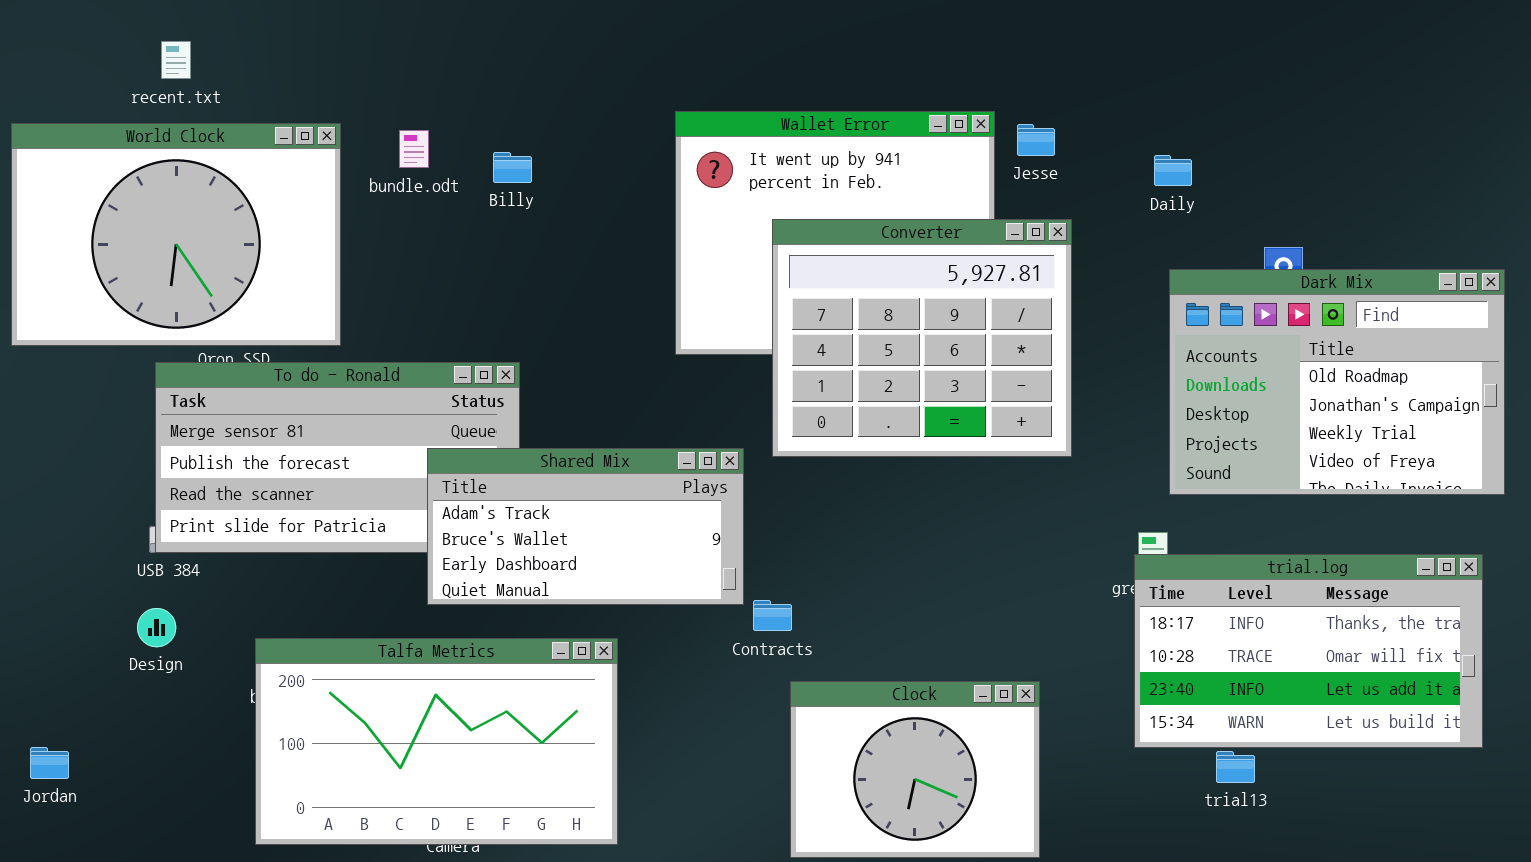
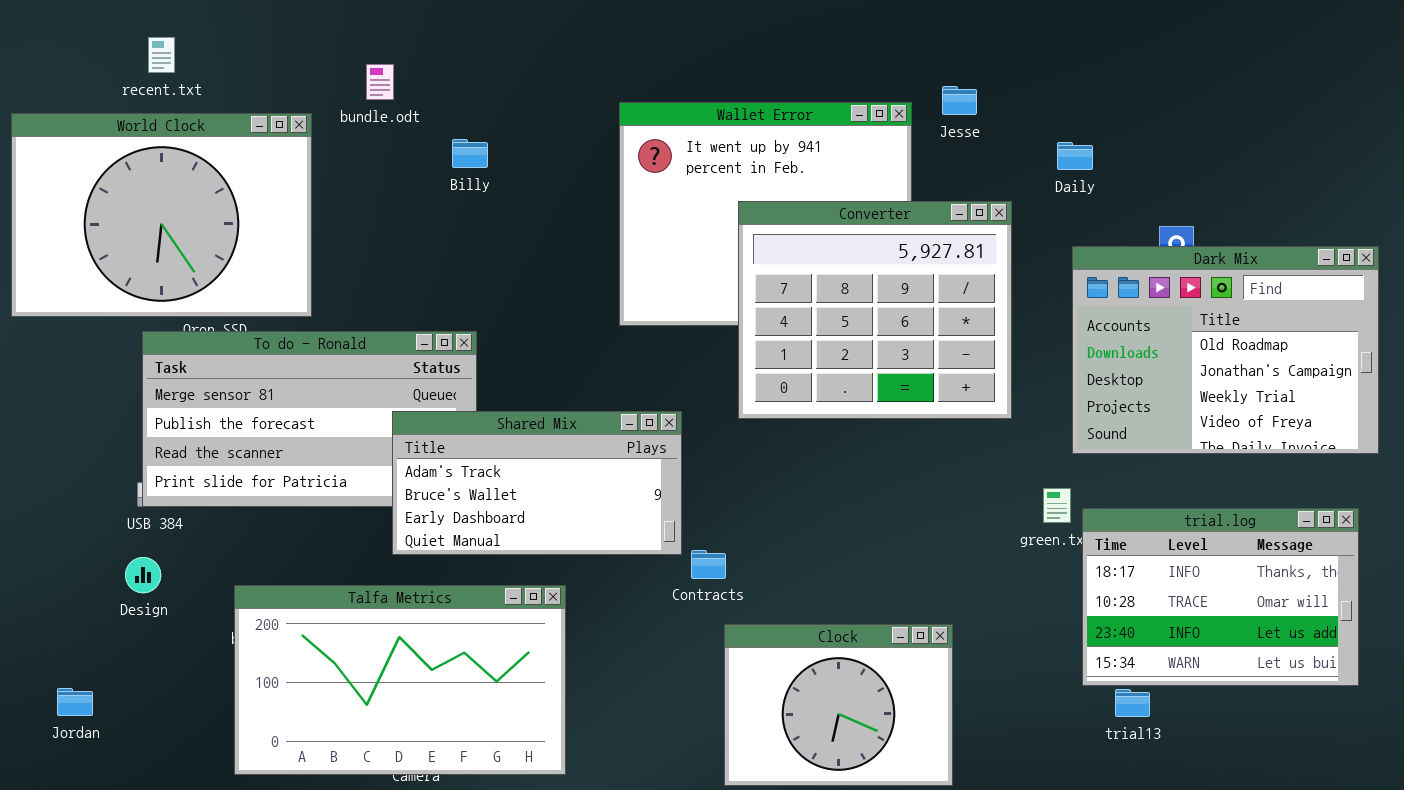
Jesse: [1017,124,1055,156] -> [942,86,977,115], moved
bundle.odt: [399,130,429,168] -> [366,64,394,100], moved
Converter: [772,219,1072,457] -> [738,201,1012,419], moved
trial.log: [1134,554,1483,748] -> [1082,508,1359,686], resized
Jordan: [30,747,69,779] -> [57,688,93,716], moved

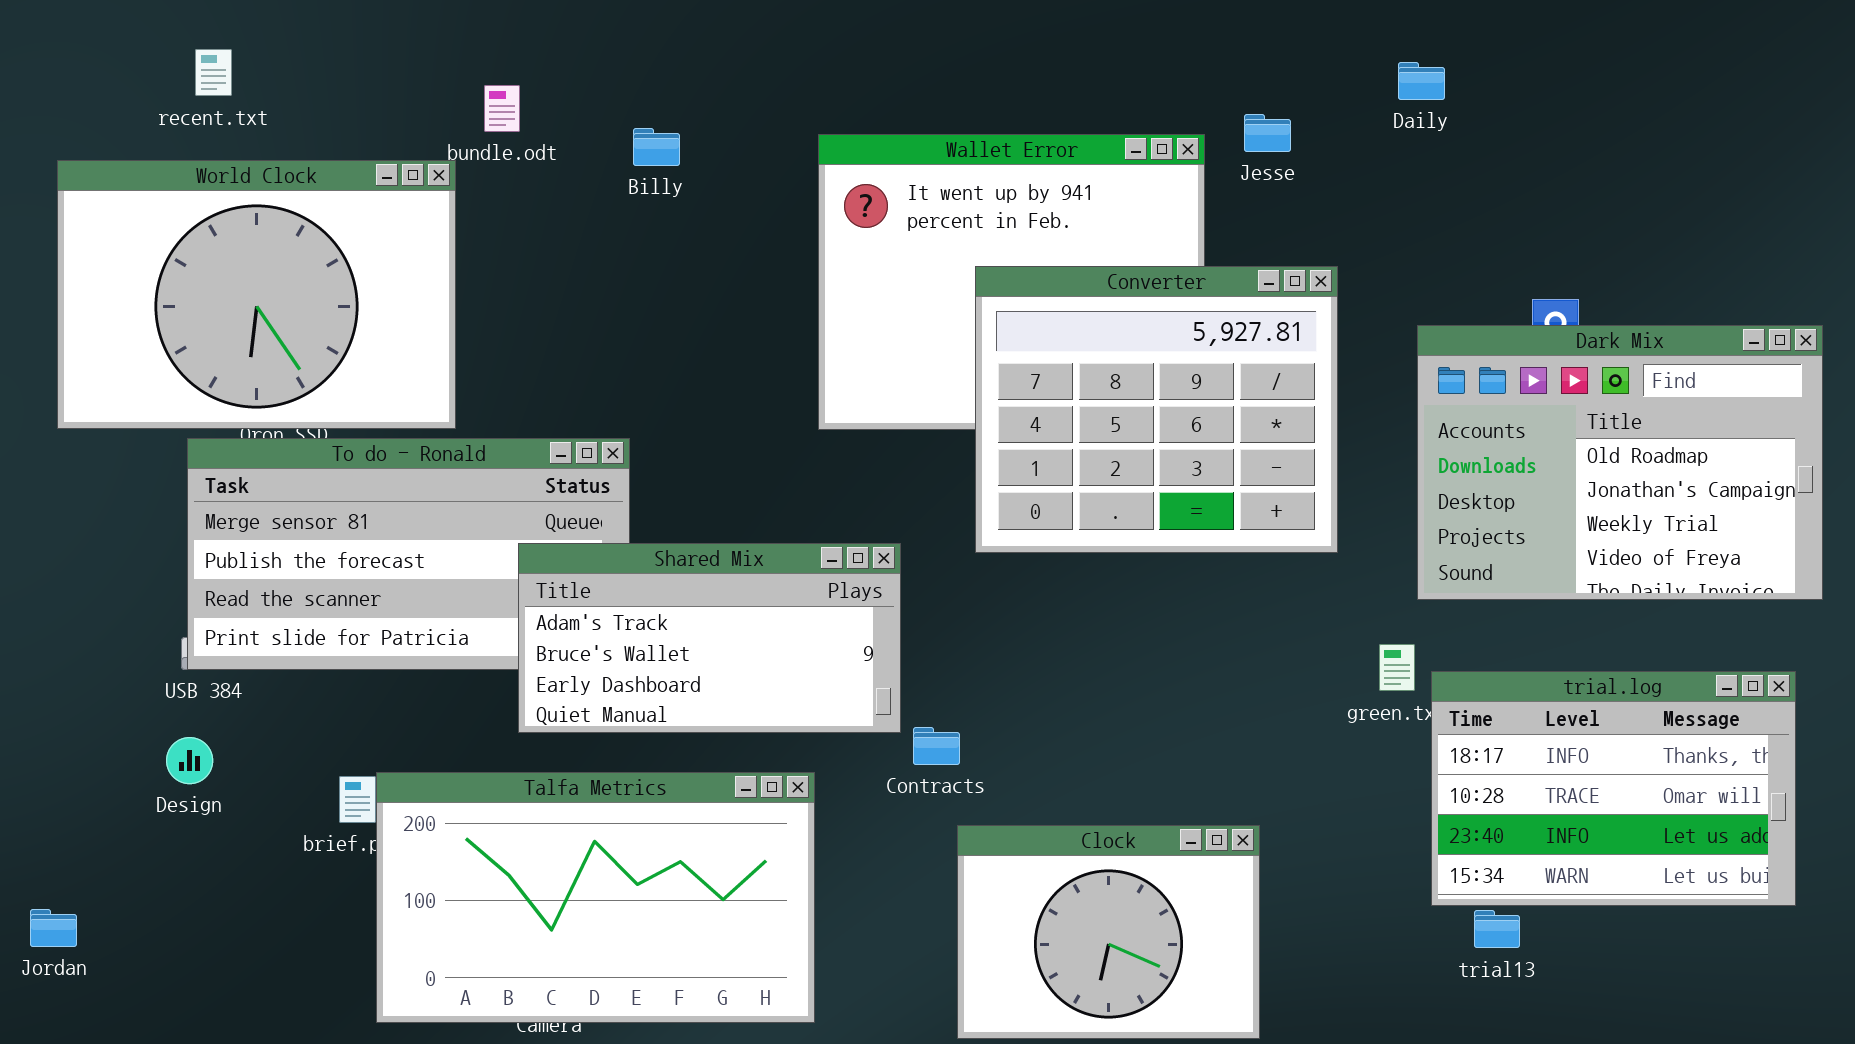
World Clock: [11,113,312,317] -> [57,160,456,429], moved
Billy: [452,139,488,168] -> [633,128,680,166], moved
Daily: [1057,142,1093,170] -> [1398,62,1445,100], moved
Talfa Metrics: [234,585,566,775] -> [376,772,815,1023], moved
Jordan: [57,688,93,716] -> [30,909,77,947], moved

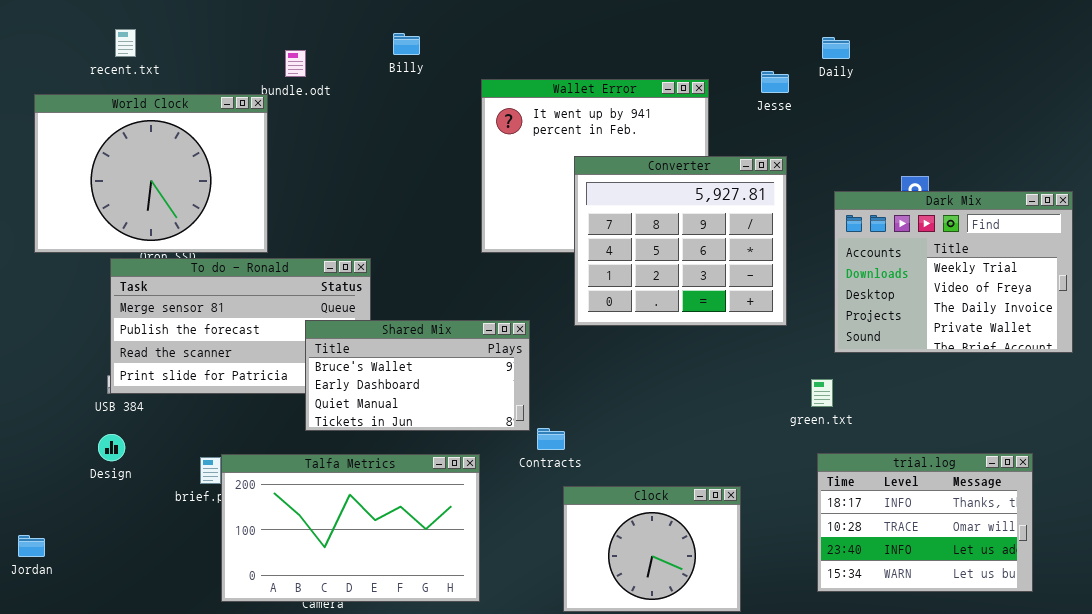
Jesse: [1244,114,1291,152] -> [761,71,789,93], moved
Billy: [633,128,680,166] -> [393,33,420,55], moved
Dark Mix: [1417,325,1823,600] -> [834,191,1073,353], scrolled down 2 rows
Shared Mix: [518,543,901,733] -> [305,320,530,431], scrolled down 1 row
trial.log: [1431,671,1796,906] -> [817,453,1033,592], moved

